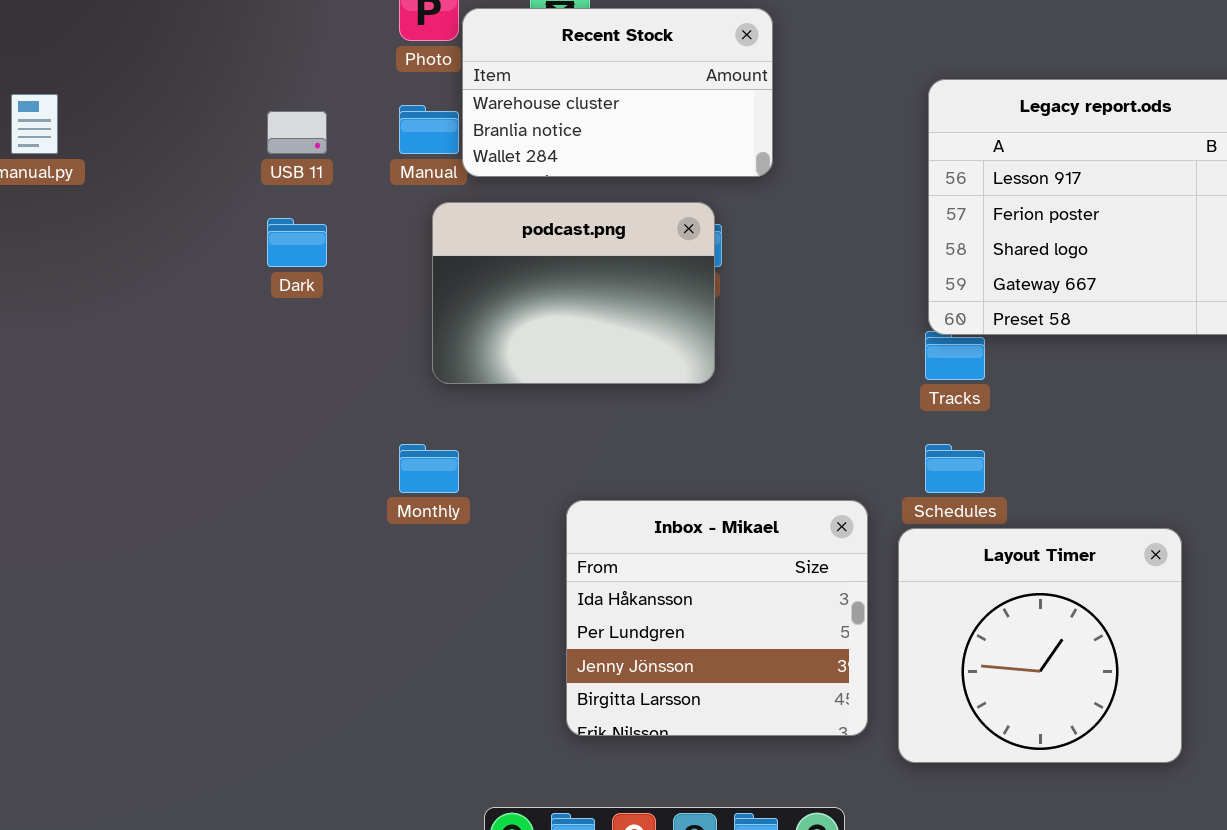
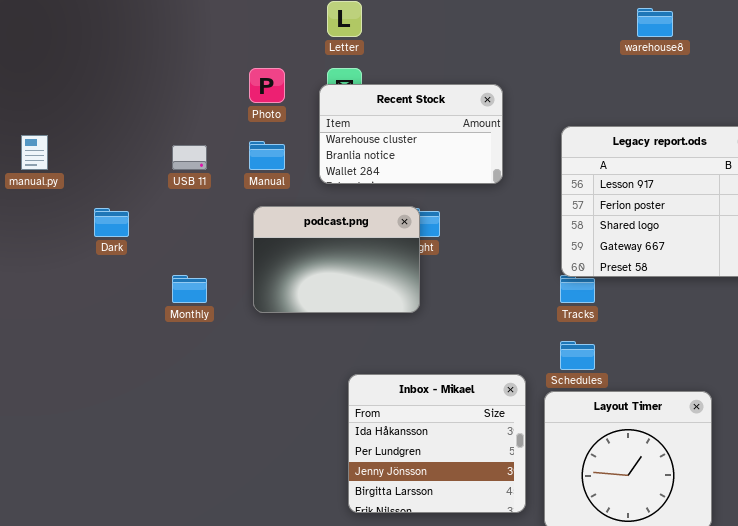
Recent Stock: [462,8,773,177] -> [319,84,503,184], moved
podcast.png: [432,202,715,384] -> [253,206,420,313], moved
Dark: [267,218,327,267] -> [94,208,129,237], moved
Monthly: [399,444,459,493] -> [172,275,207,303], moved

